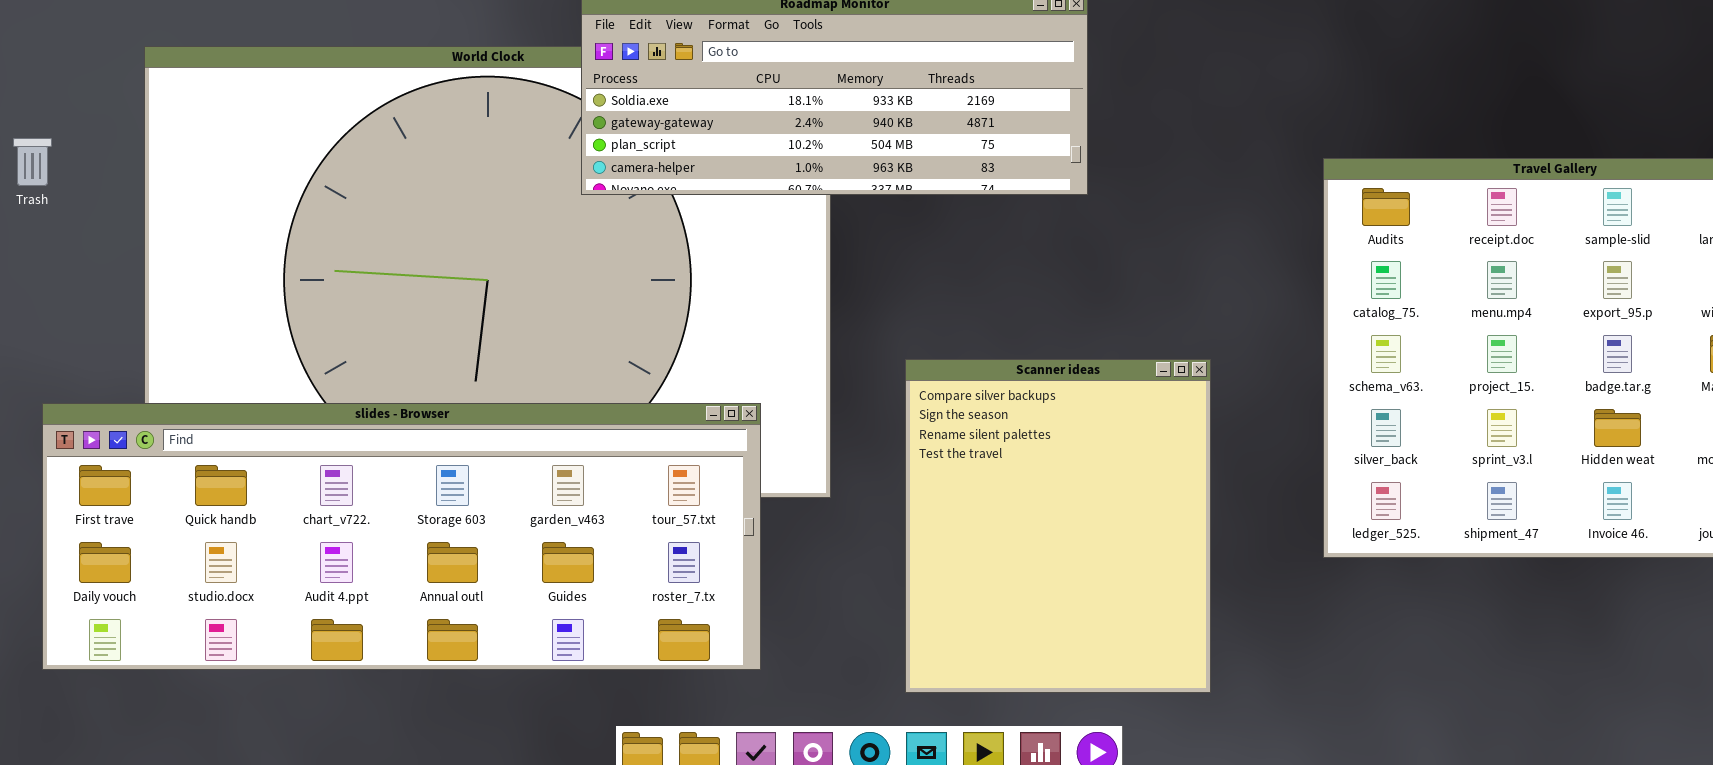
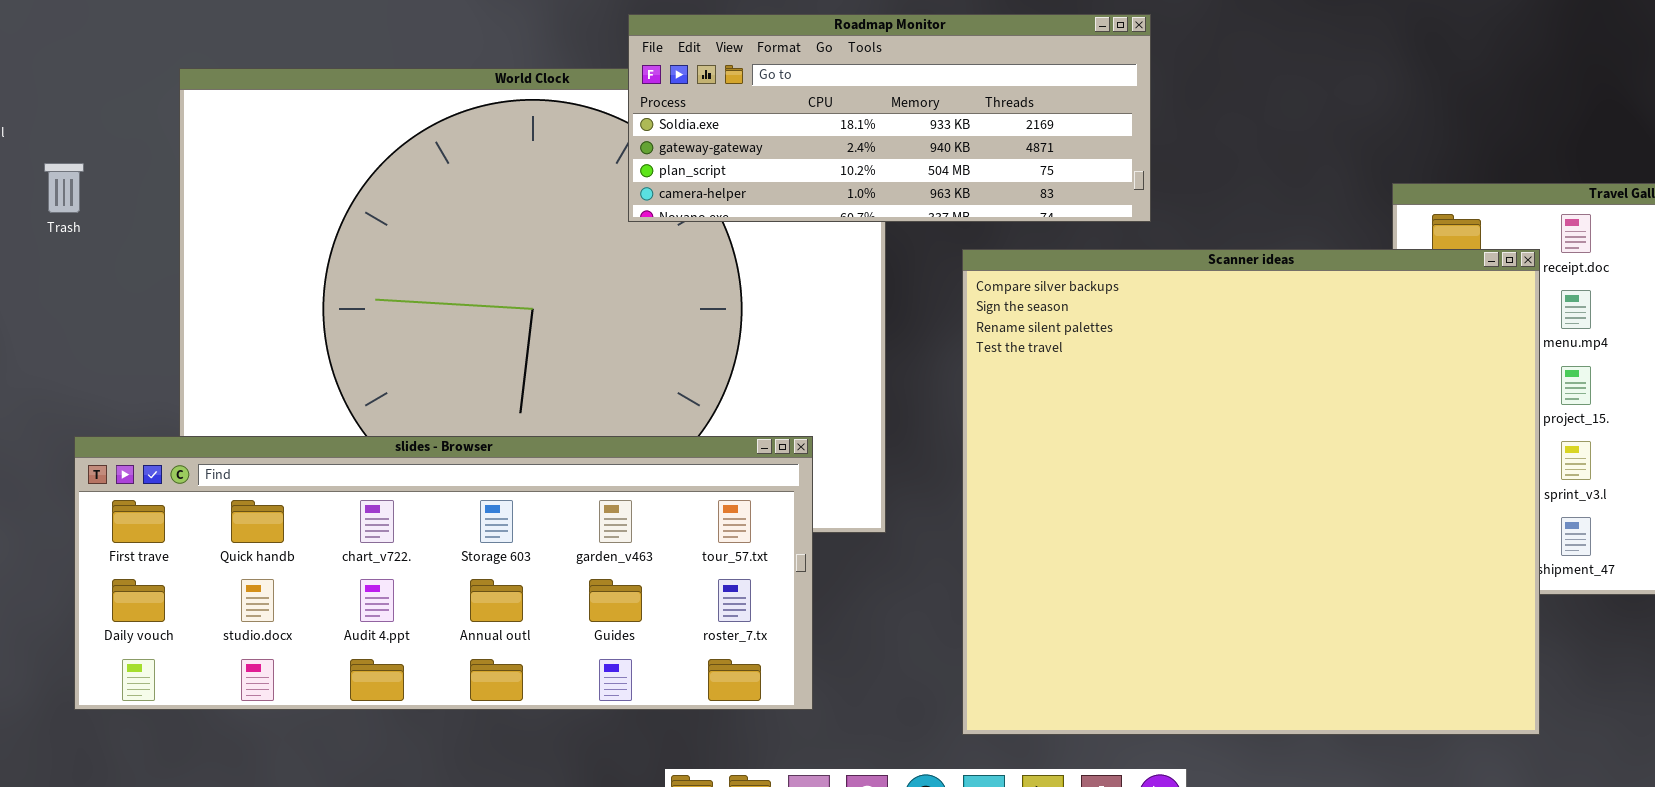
Scanner ideas: [905,359,1211,693] -> [962,249,1540,735], resized

